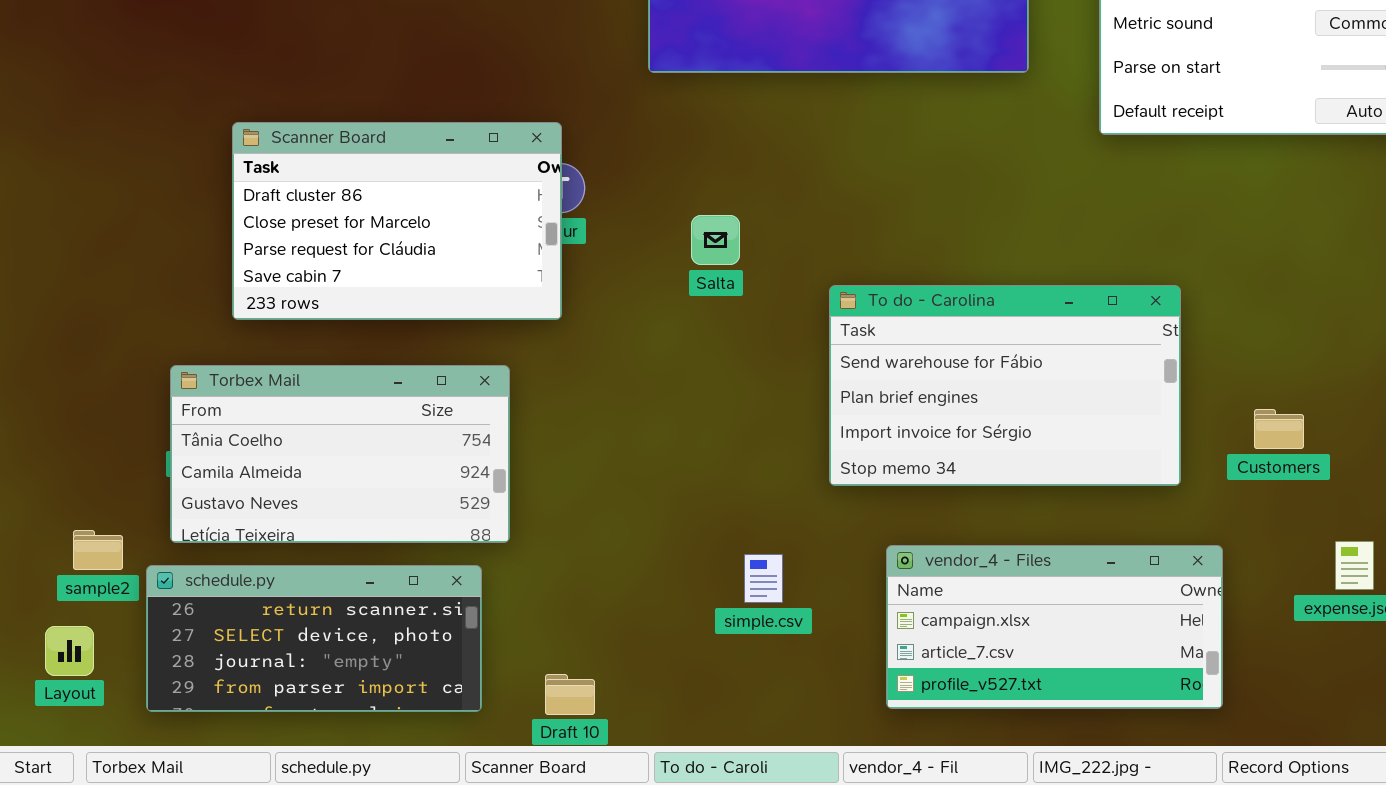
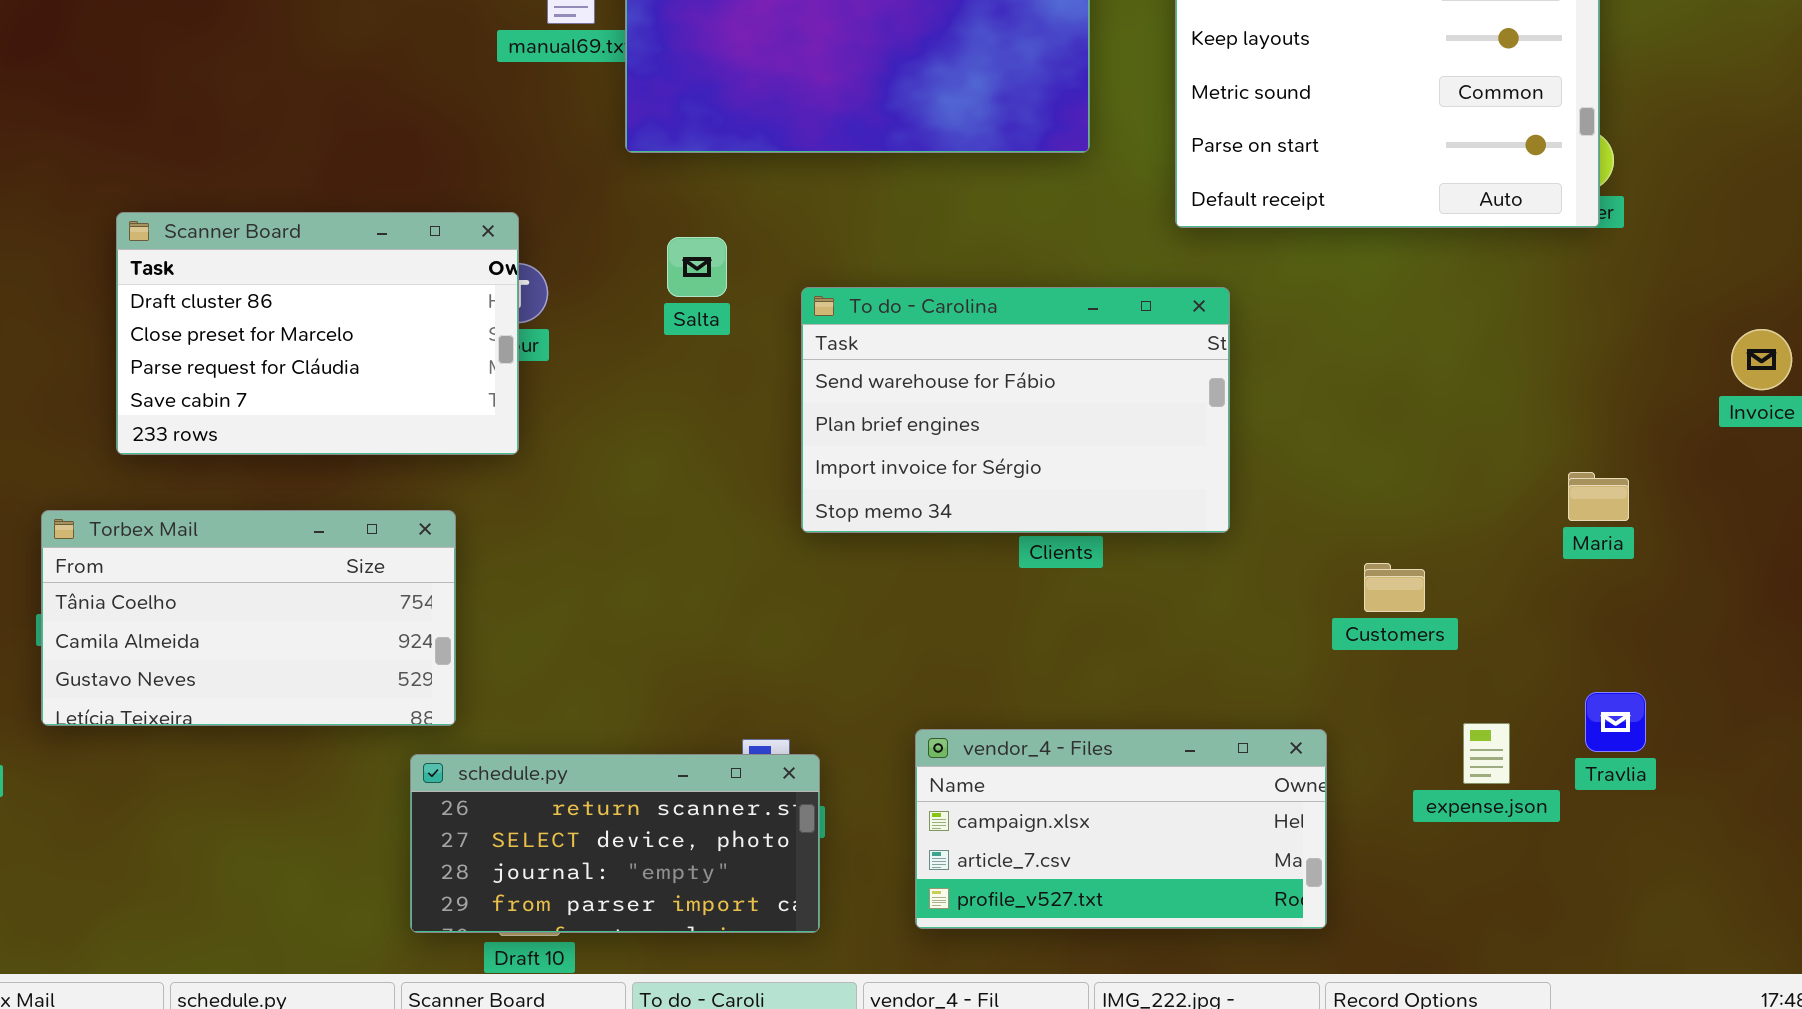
Salta: [691,215,740,265] -> [667,237,727,297], moved
To do - Carolina: [829,285,1181,486] -> [801,287,1230,533], moved
schedule.py: [146,565,482,712] -> [410,754,820,933], moved

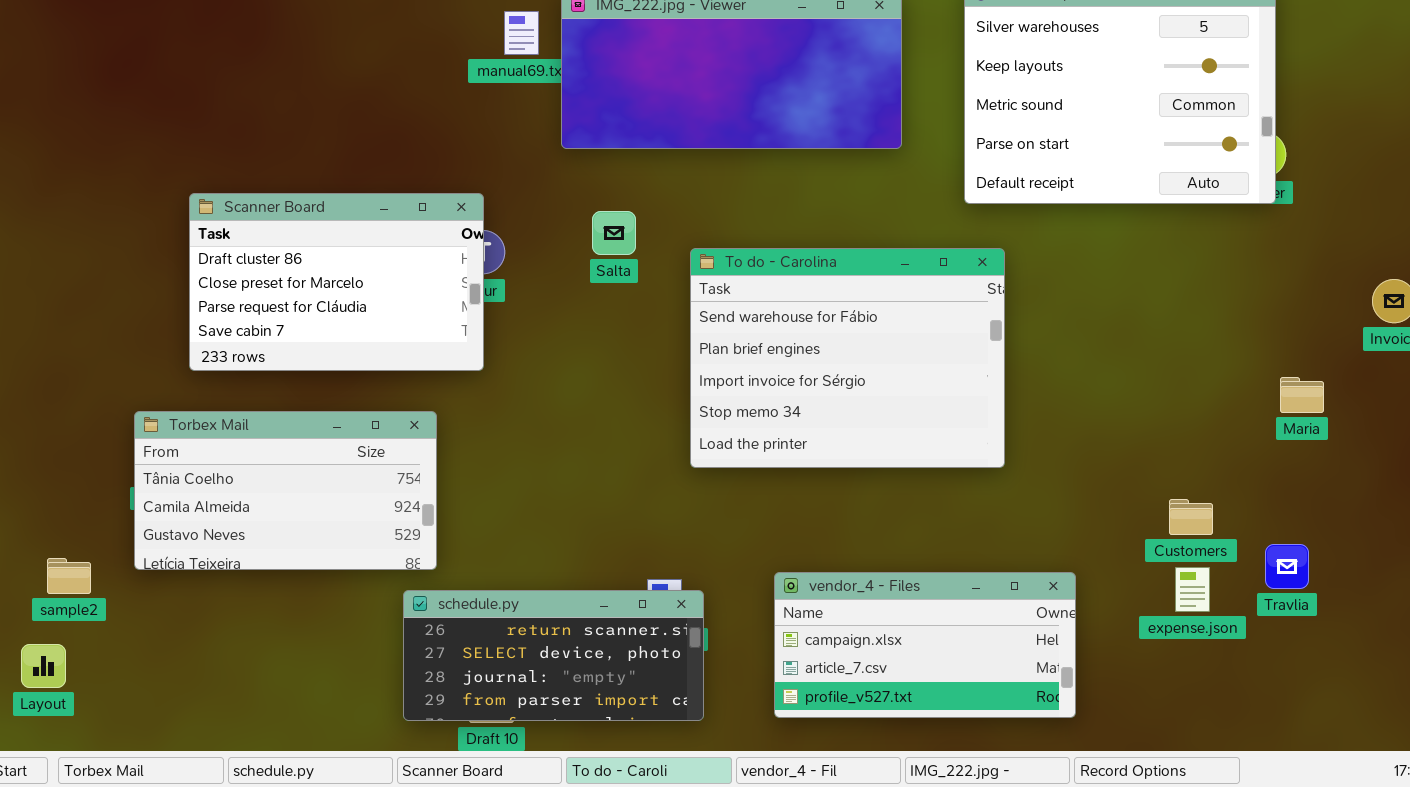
To do - Carolina: [801,287,1230,533] -> [690,248,1005,468], resized
Maria: [1568,472,1629,521] -> [1280,377,1324,413], moved
Customers: [1364,563,1425,612] -> [1169,499,1213,535], moved

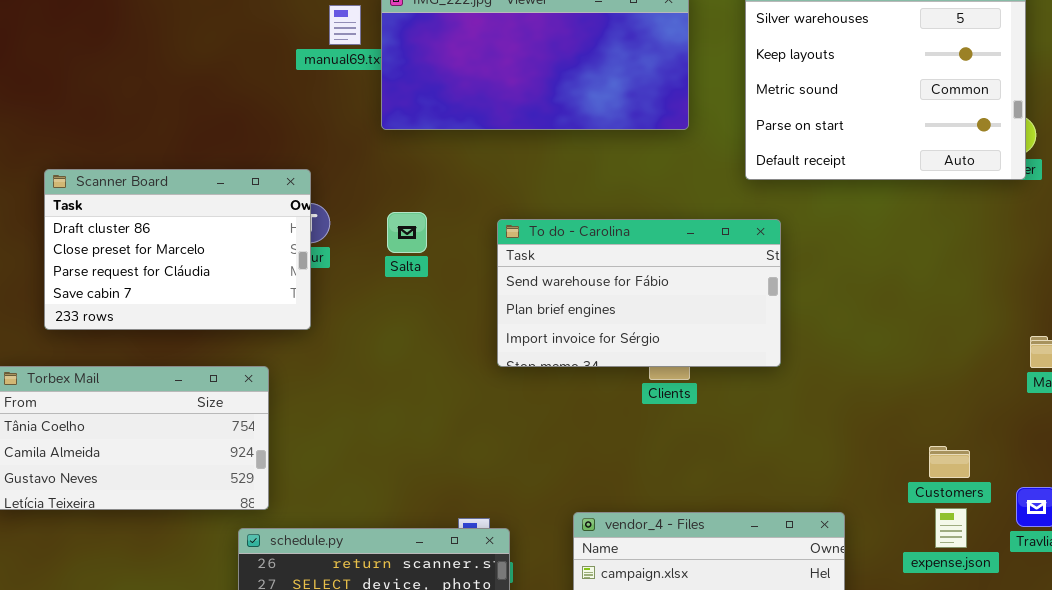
Salta: [592,211,636,255] -> [387,212,427,253], moved
To do - Carolina: [690,248,1005,468] -> [497,219,781,367], resized

